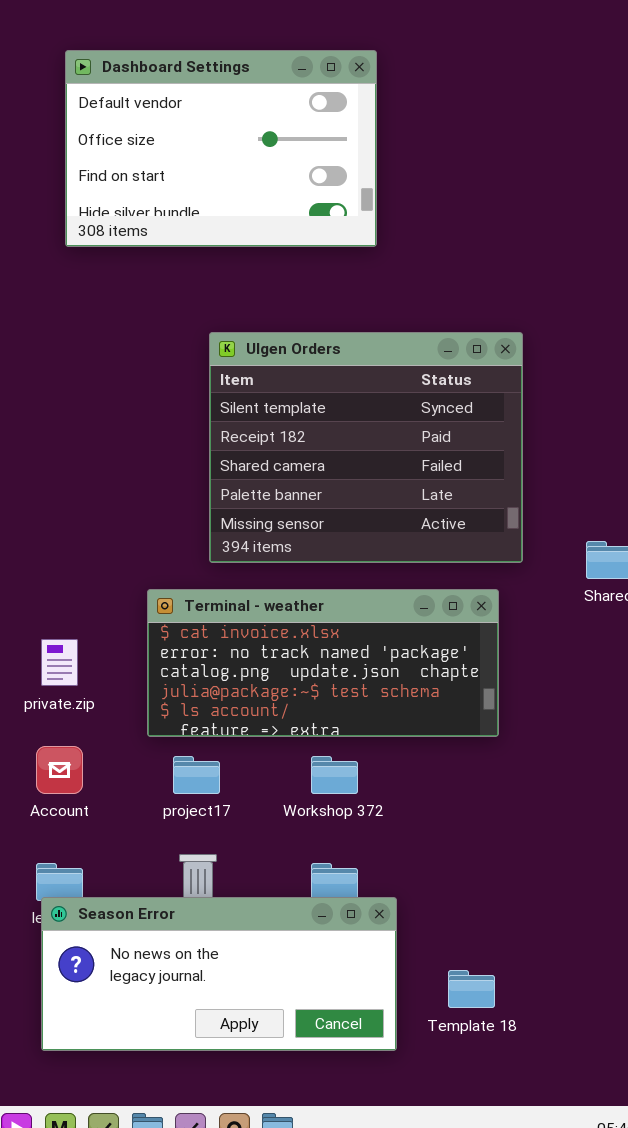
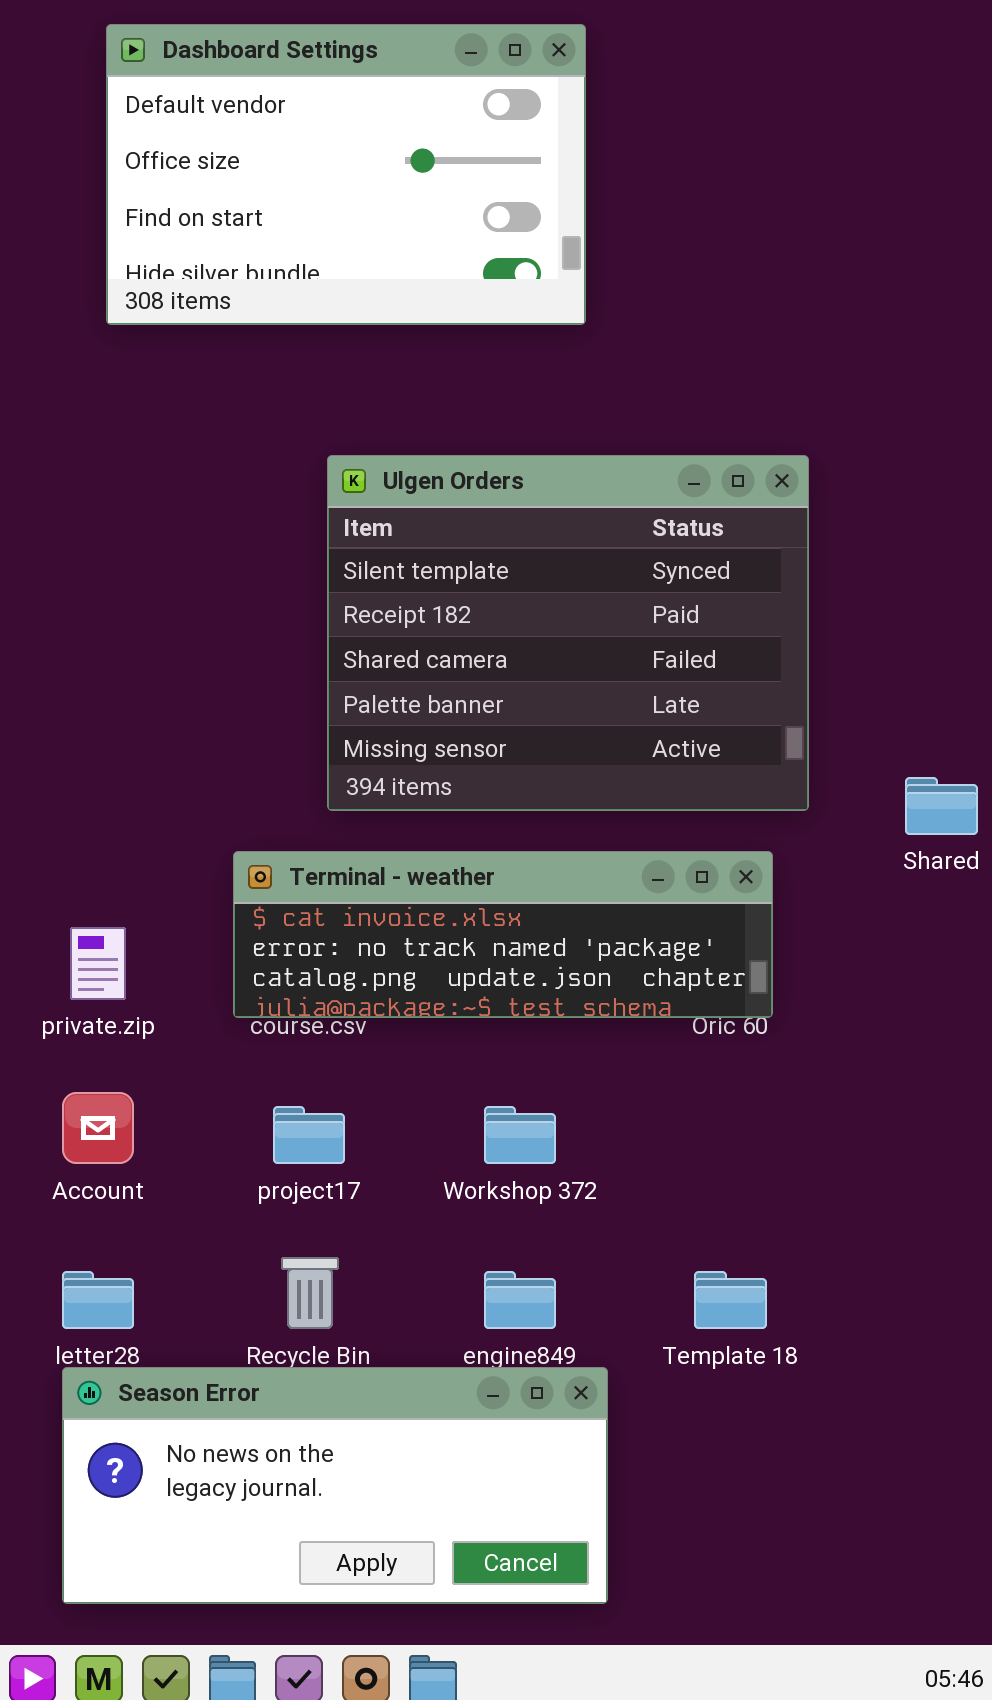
Terminal - weather: [147,589,499,737] -> [233,851,773,1018], resized
Season Error: [41,897,397,1051] -> [62,1367,608,1604], moved
Template 18: [448,970,495,1008] -> [694,1271,767,1329], moved

